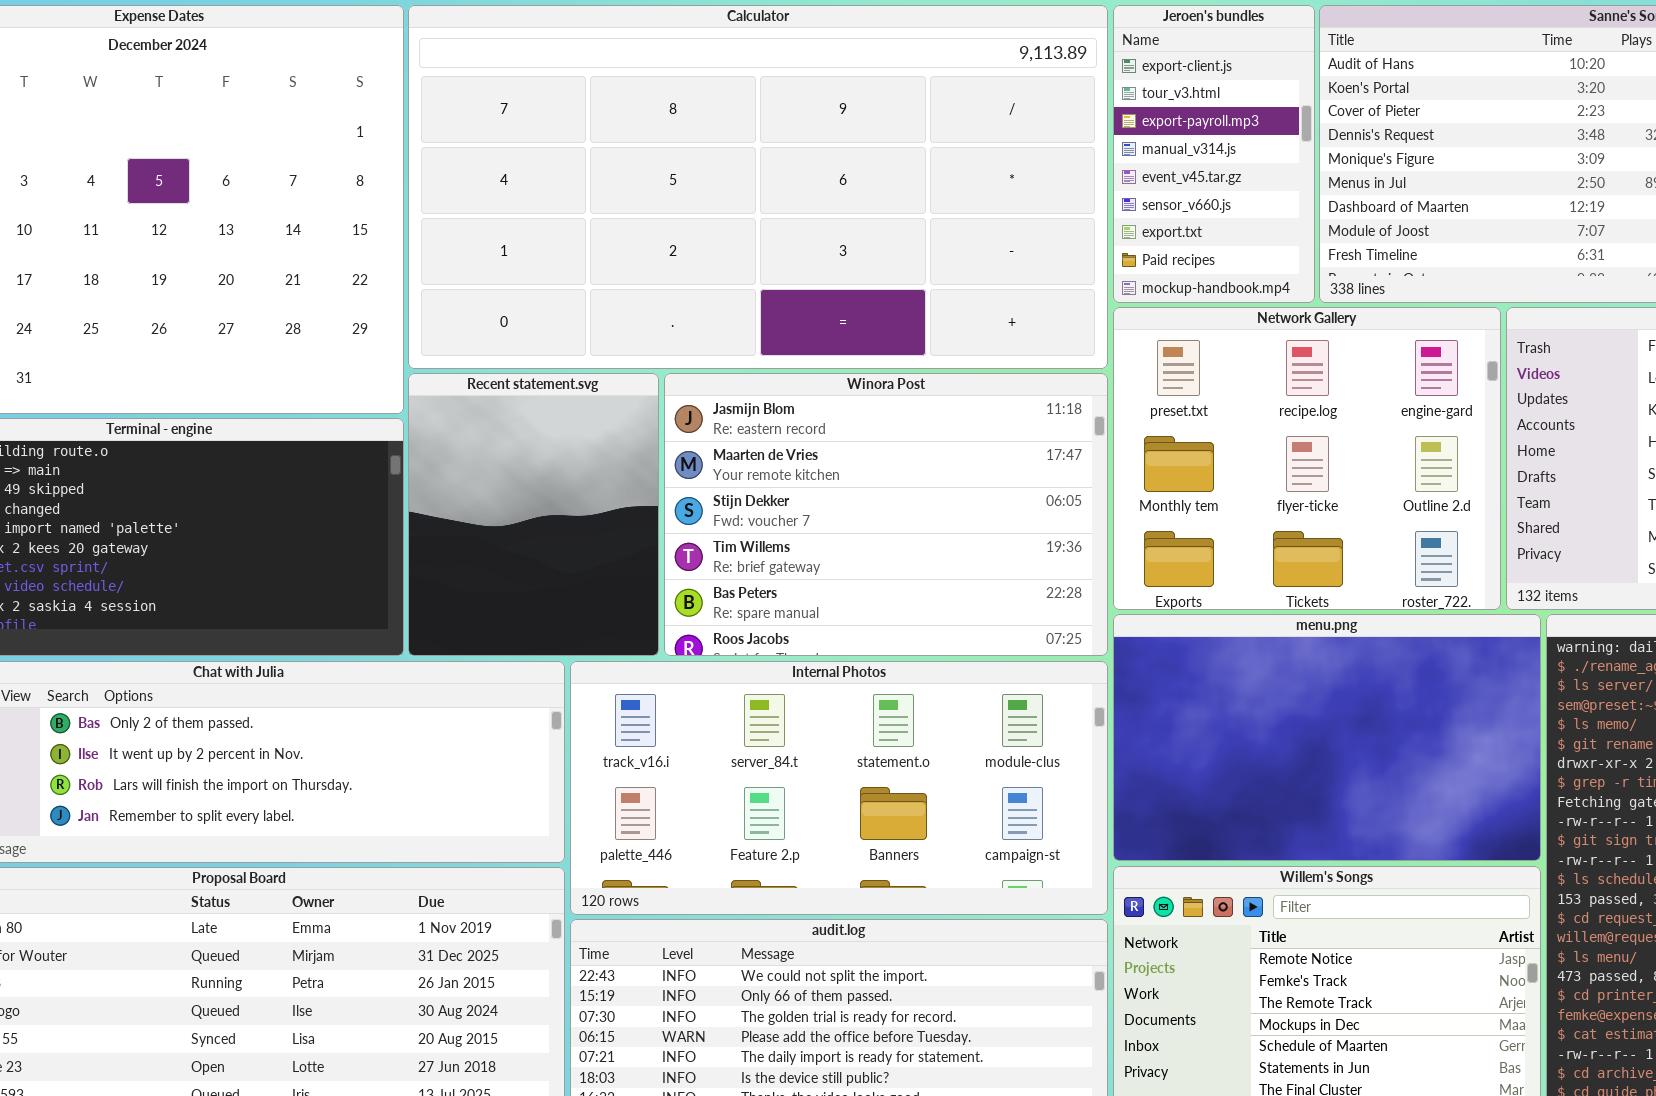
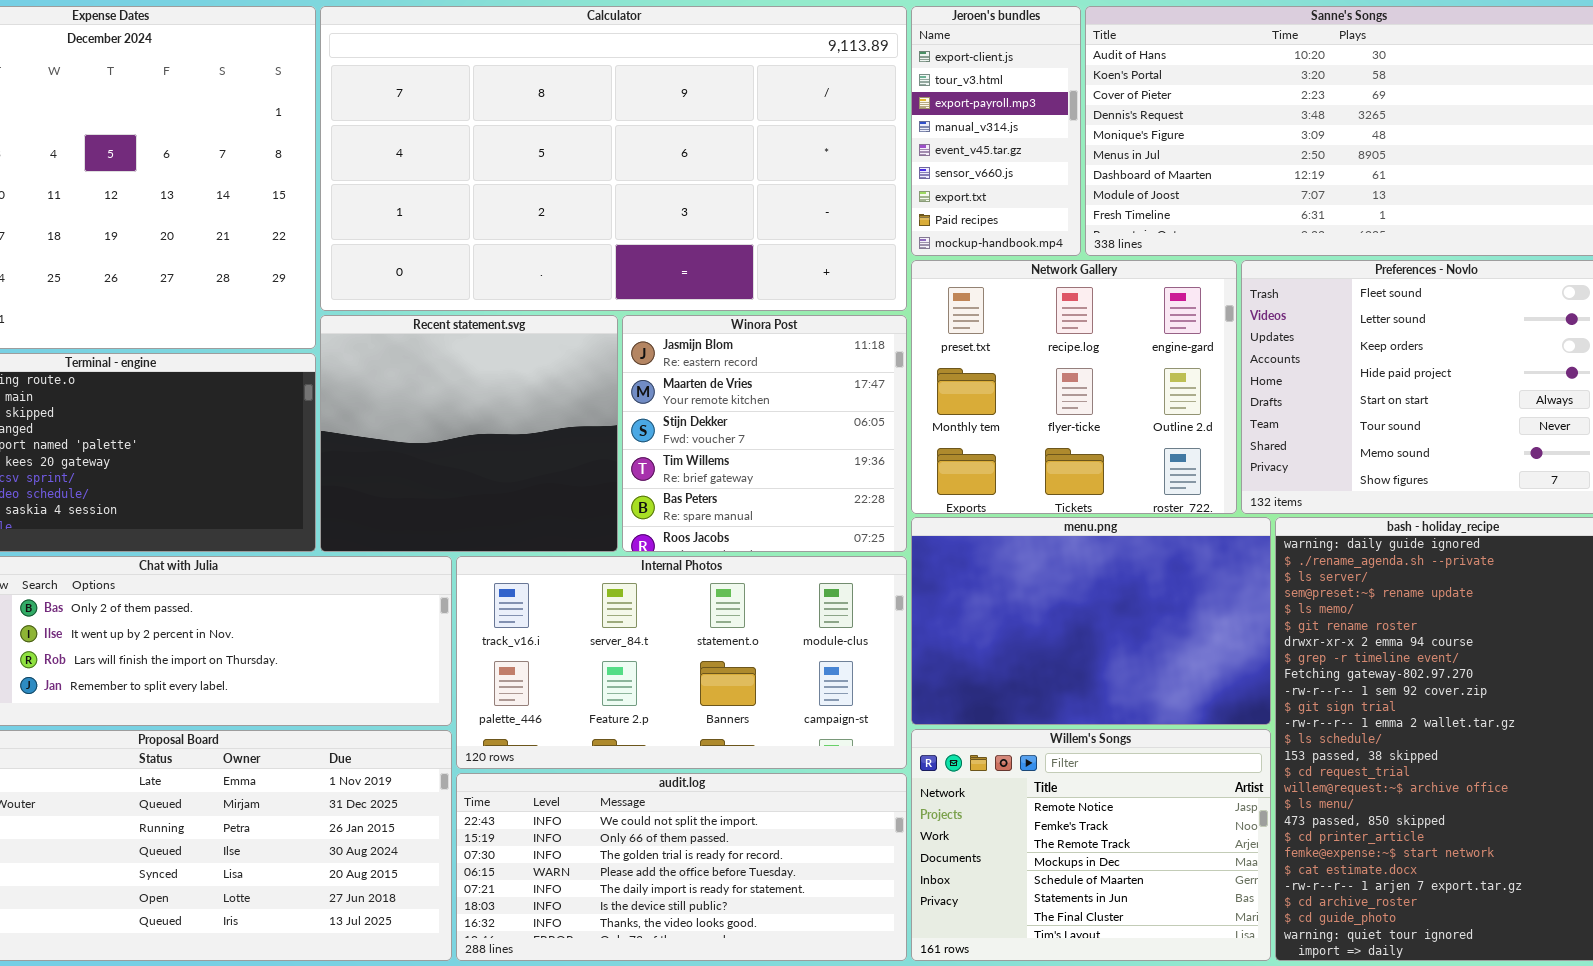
Recent statement.svg: [408,373,659,656] -> [320,315,618,552], resized
Winora Post: [664,373,1108,656] -> [622,315,907,552], resized

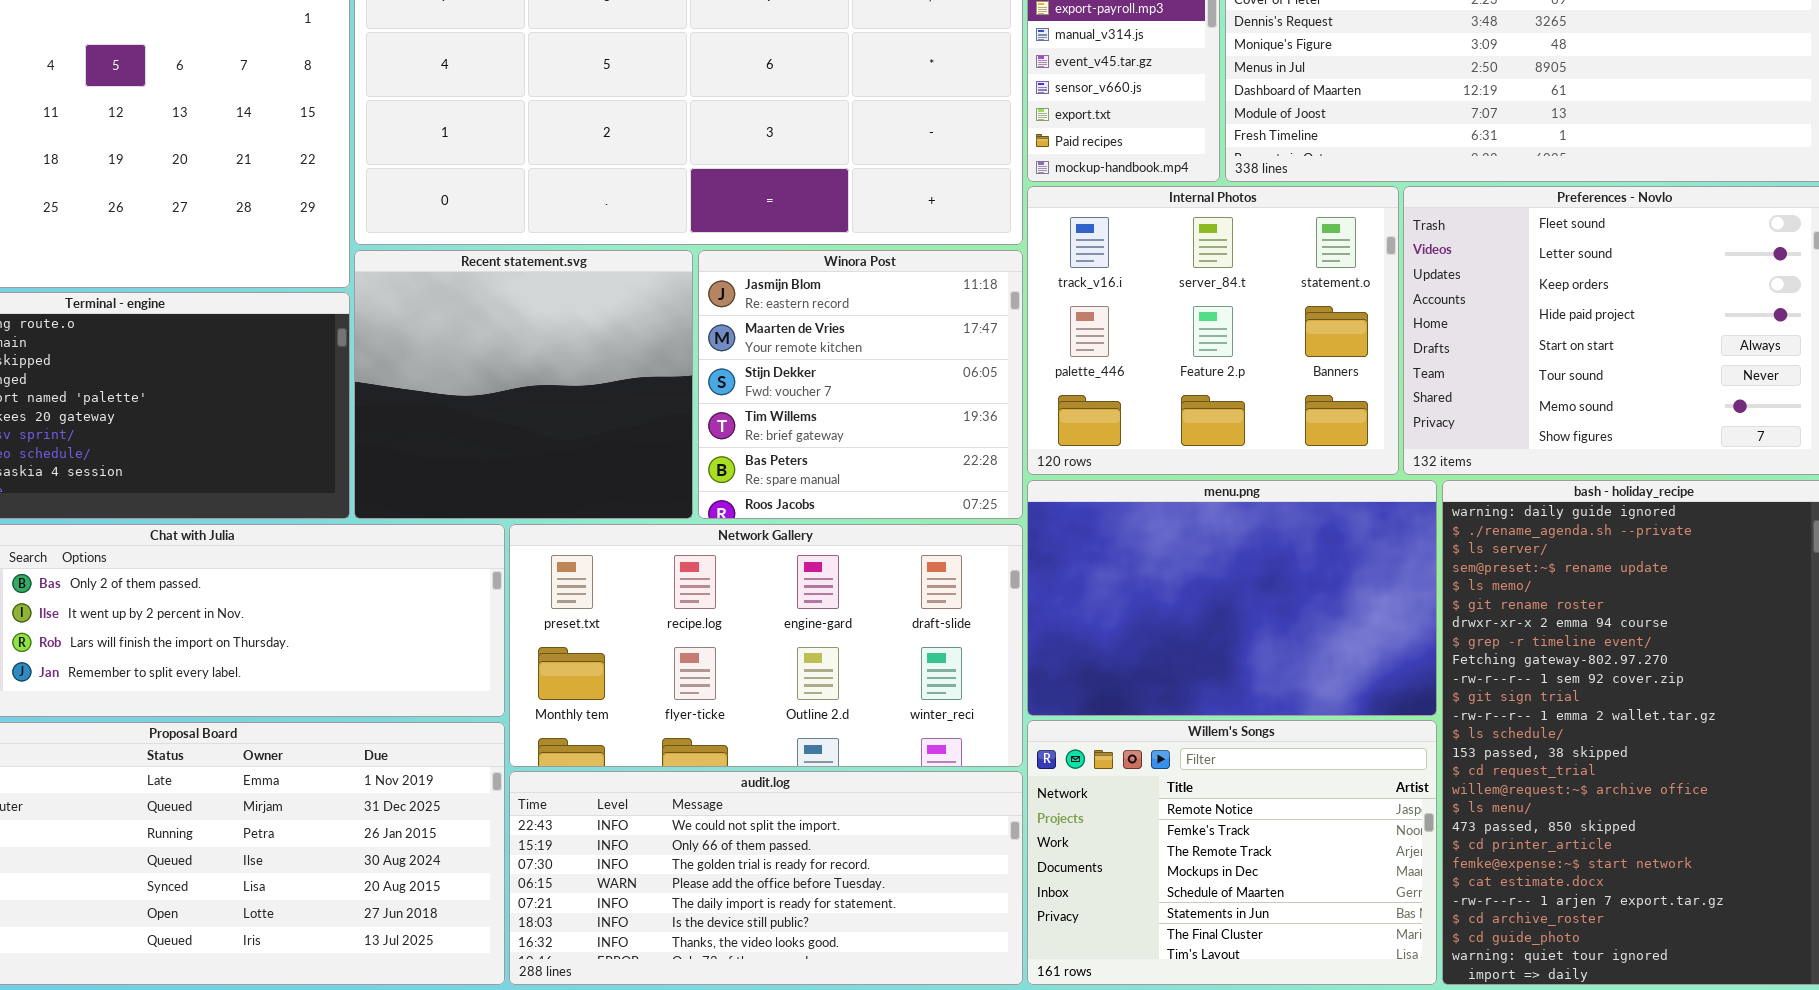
Network Gallery: [911,260,1237,514] -> [509,524,1023,767], moved, resized
Internal Photos: [456,556,907,769] -> [1027,186,1399,475], moved, resized

